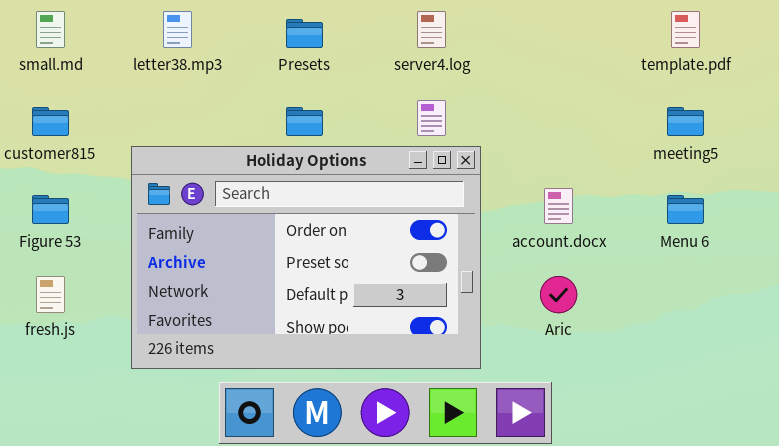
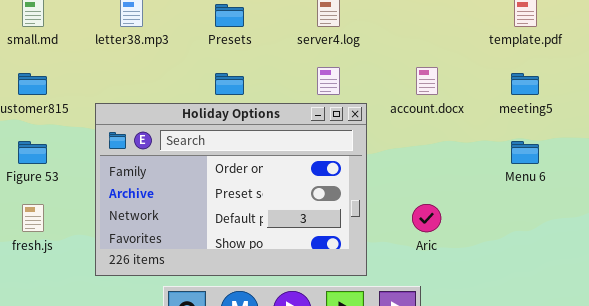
account.docx: [544,188,573,224] -> [416,67,438,95], moved

